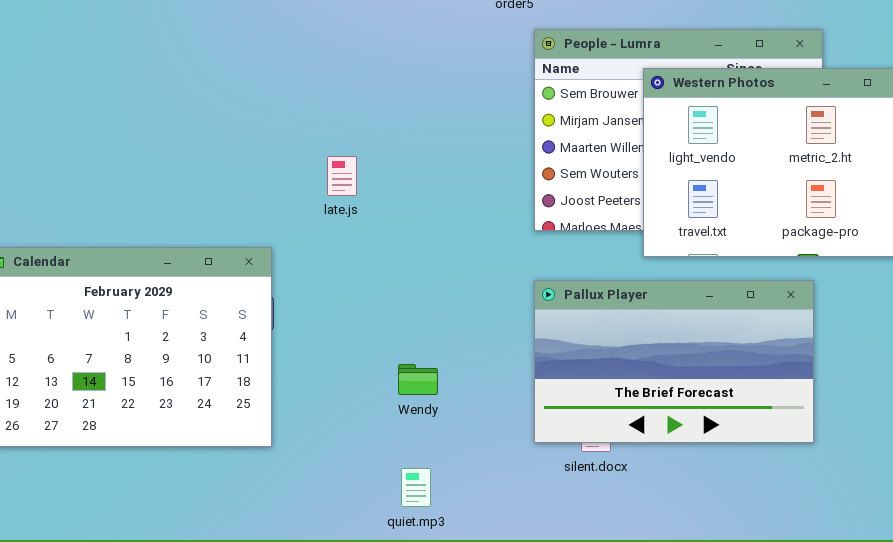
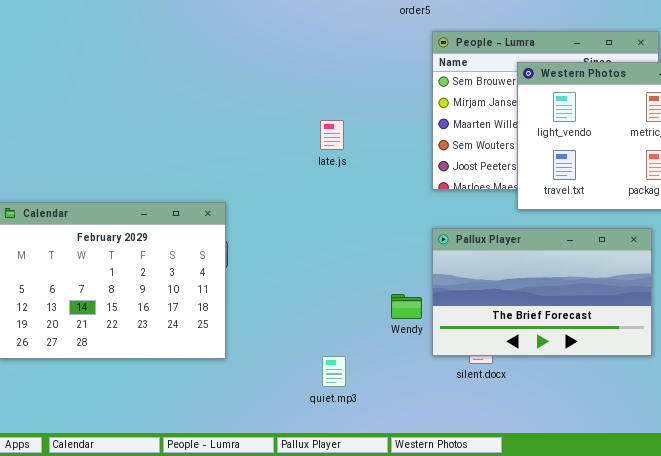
late.js: [327,156,357,196] -> [320,120,344,150], moved
Wendy: [398,364,438,395] -> [391,294,422,319], moved
quiet.mp3: [401,468,431,507] -> [322,356,346,387], moved

